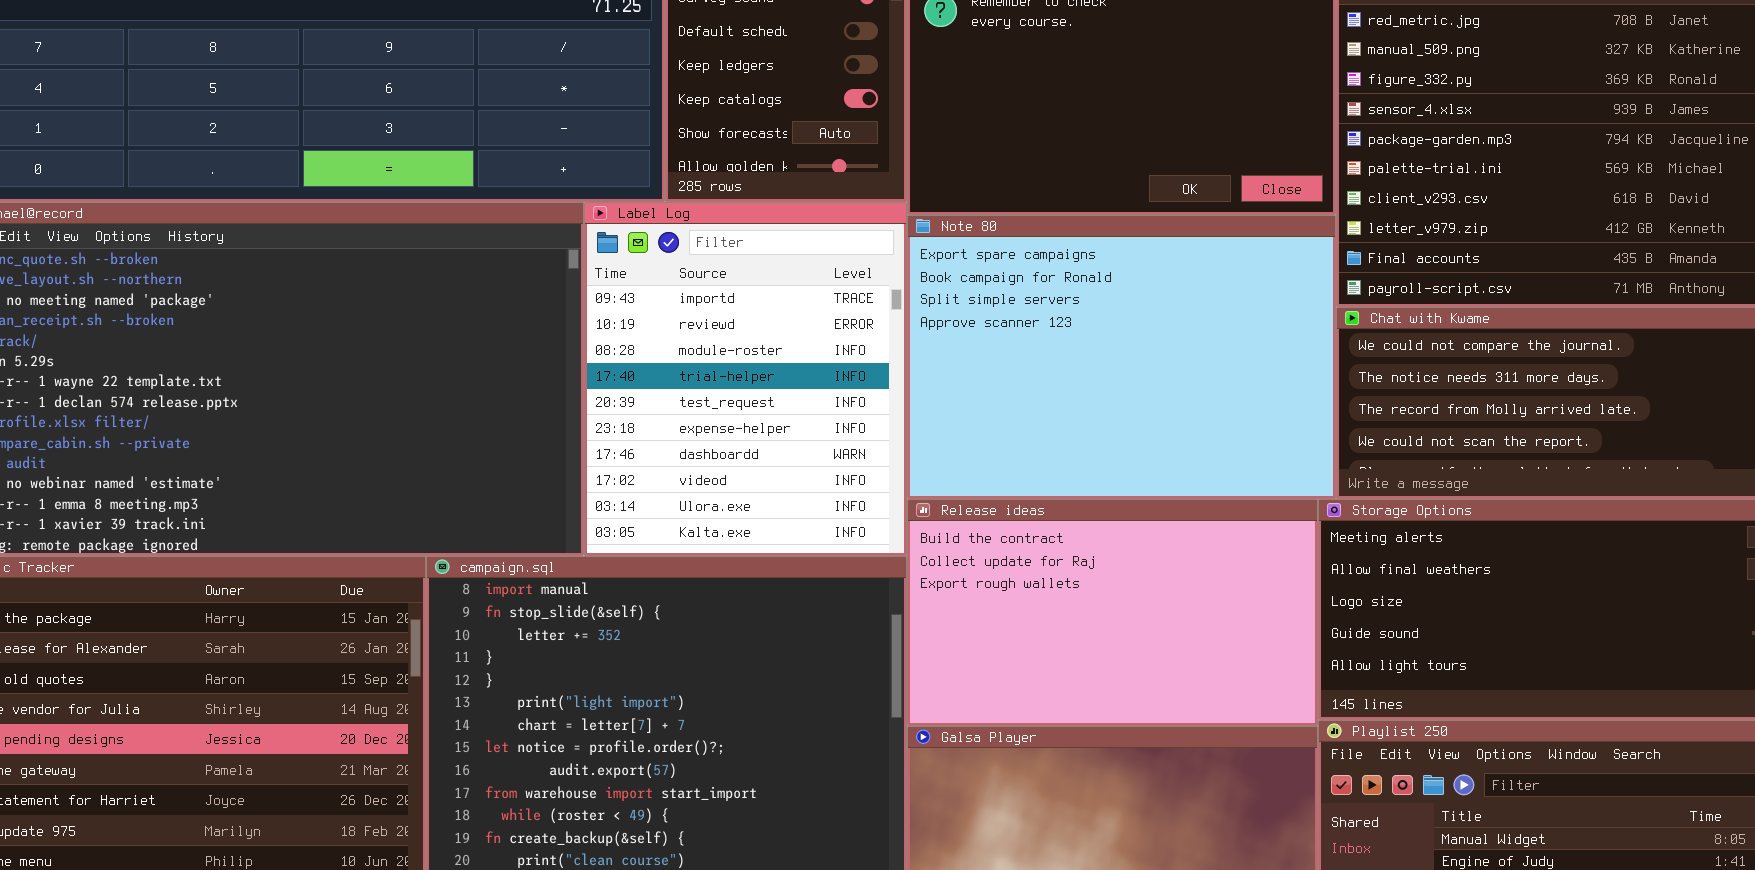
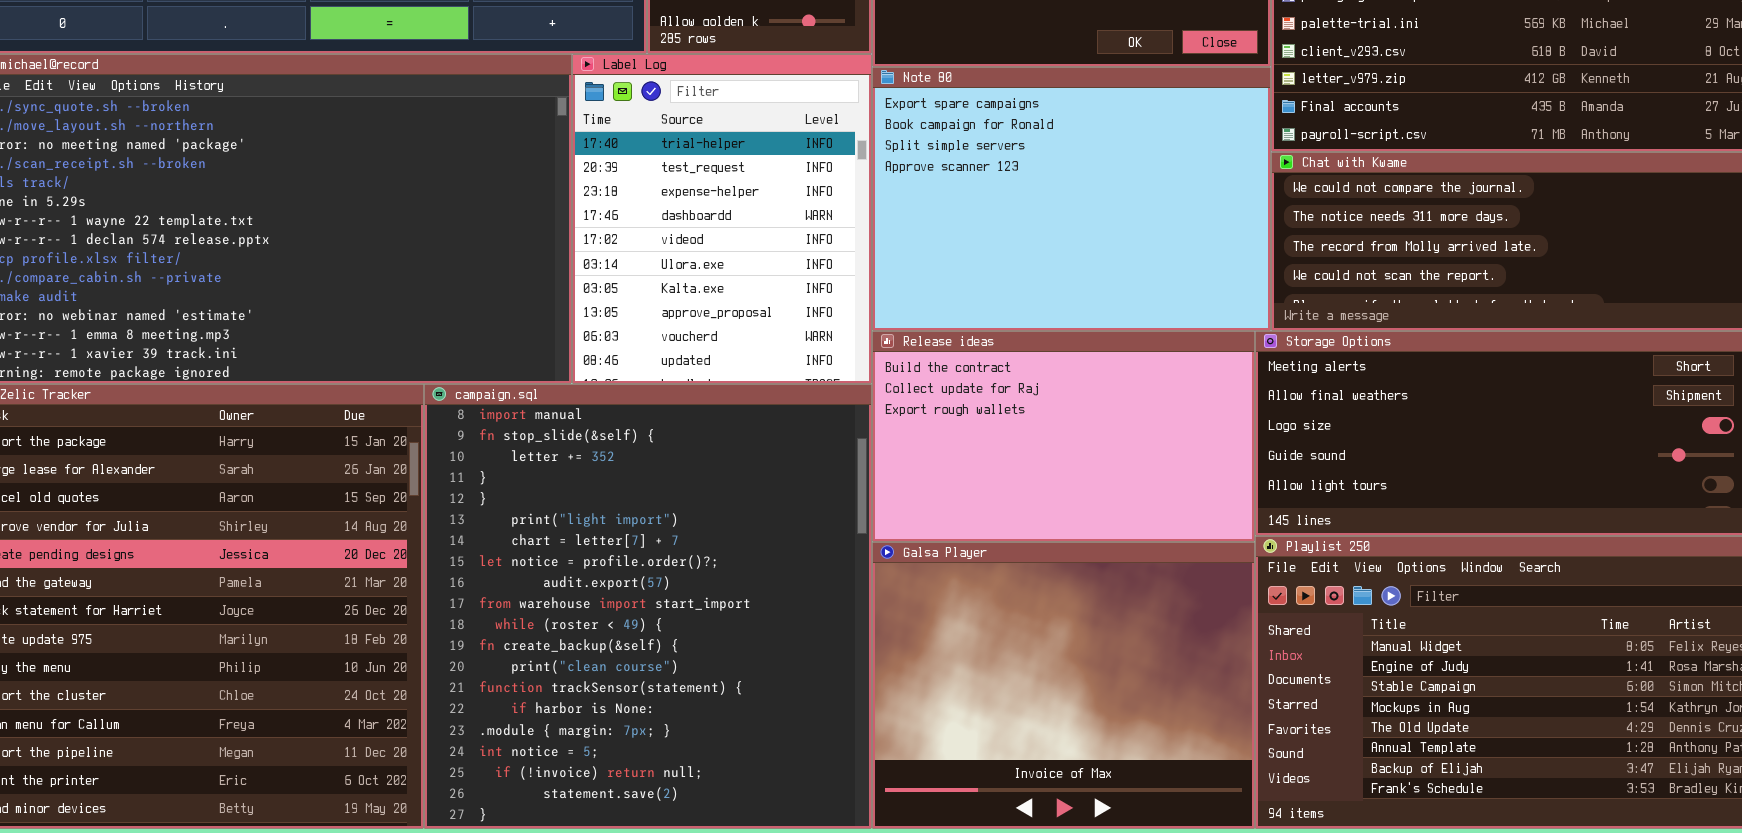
Label Log: [584,202,907,556] -> [572,54,872,384], scrolled down 3 rows

